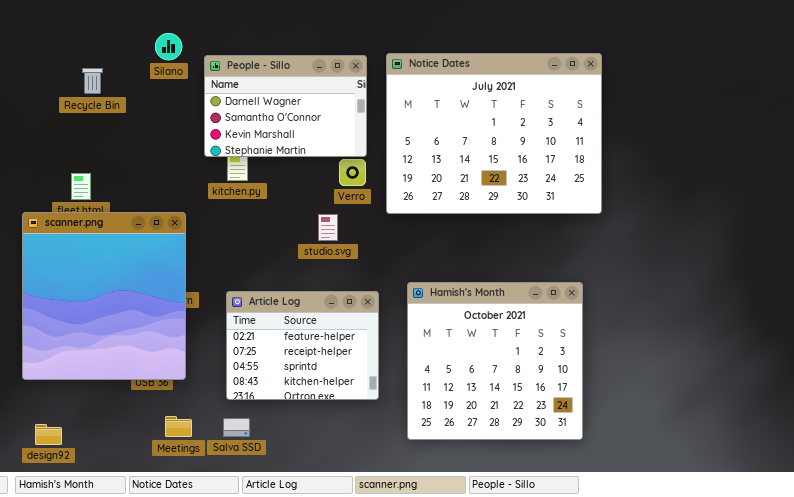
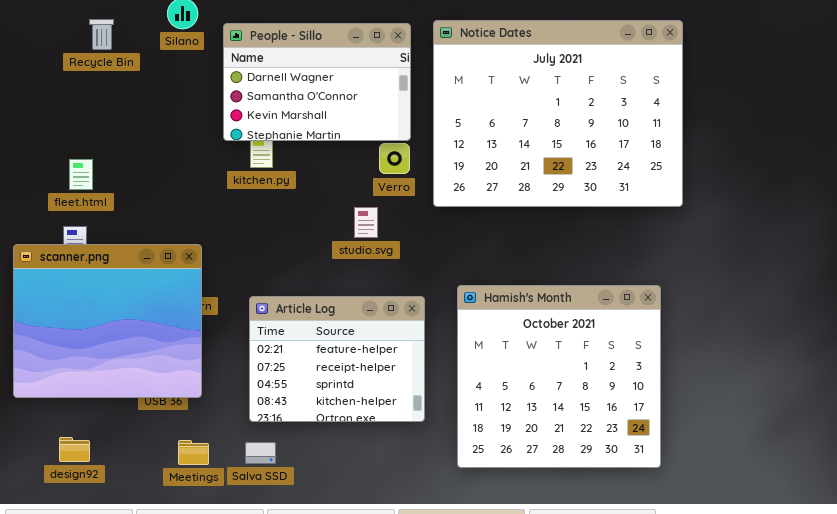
Recycle Bin: [82,68,103,94] -> [89,19,114,50], moved
scanner.png: [22,212,186,380] -> [13,244,202,398], resized
design92: [35,424,62,445] -> [59,437,90,462], moved

